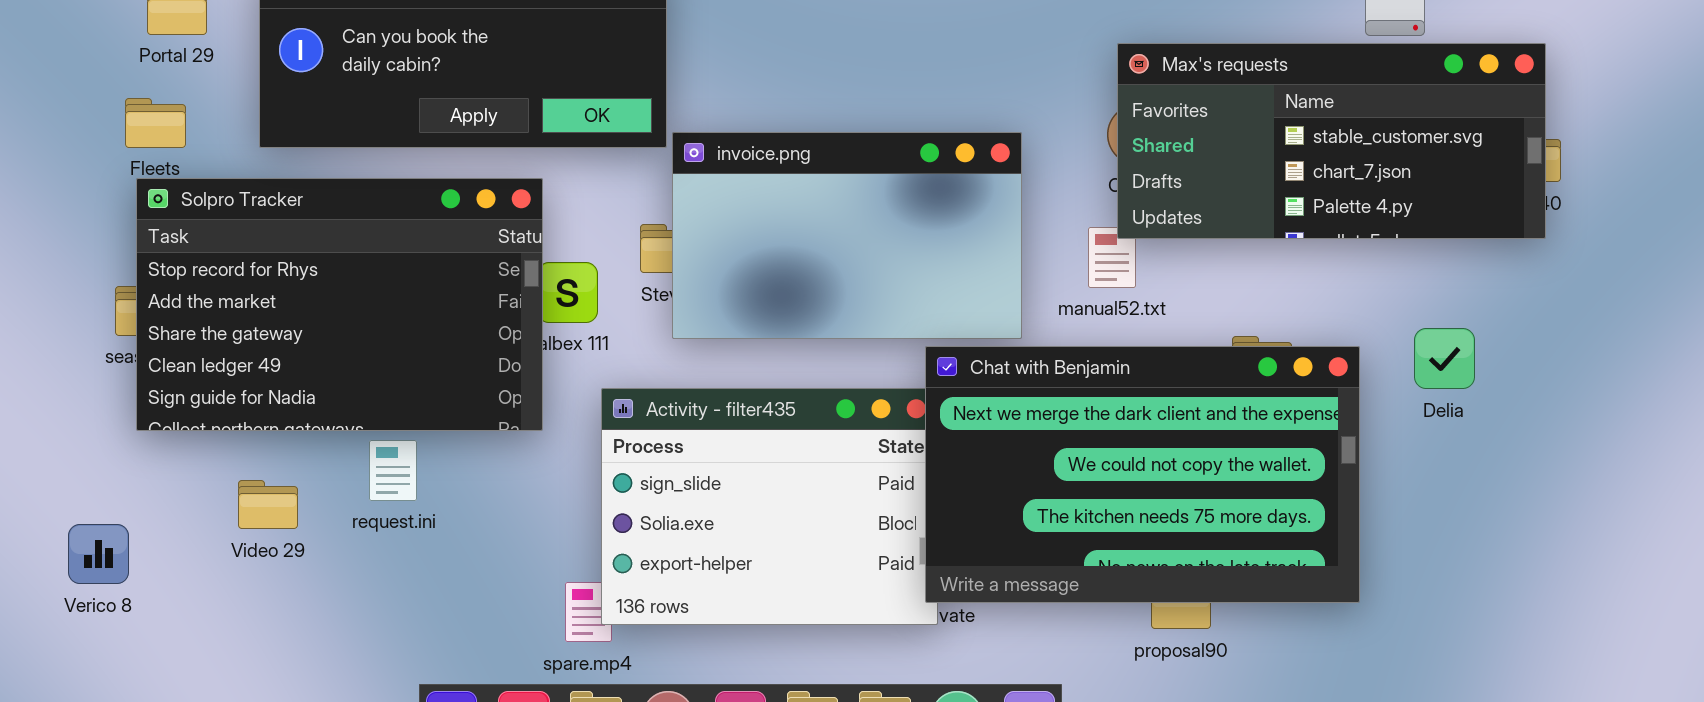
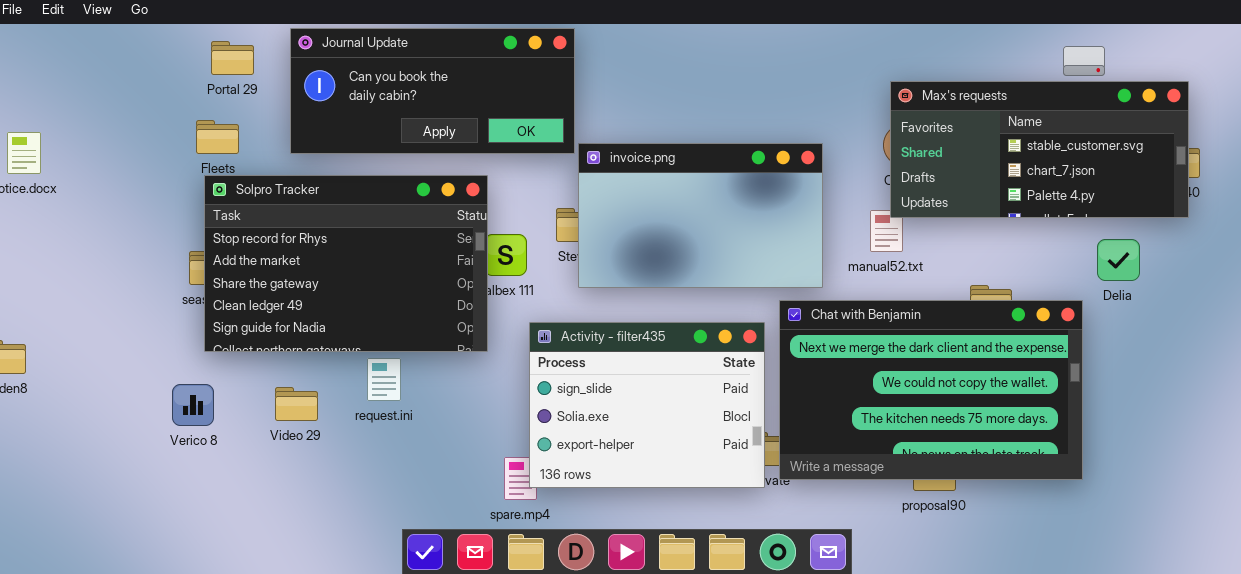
Delia: [1414,328,1475,389] -> [1097,239,1140,281], moved
Chat with Benjamin: [925,346,1360,603] -> [779,300,1083,480], moved
Verico 8: [68,524,129,584] -> [172,384,214,426], moved

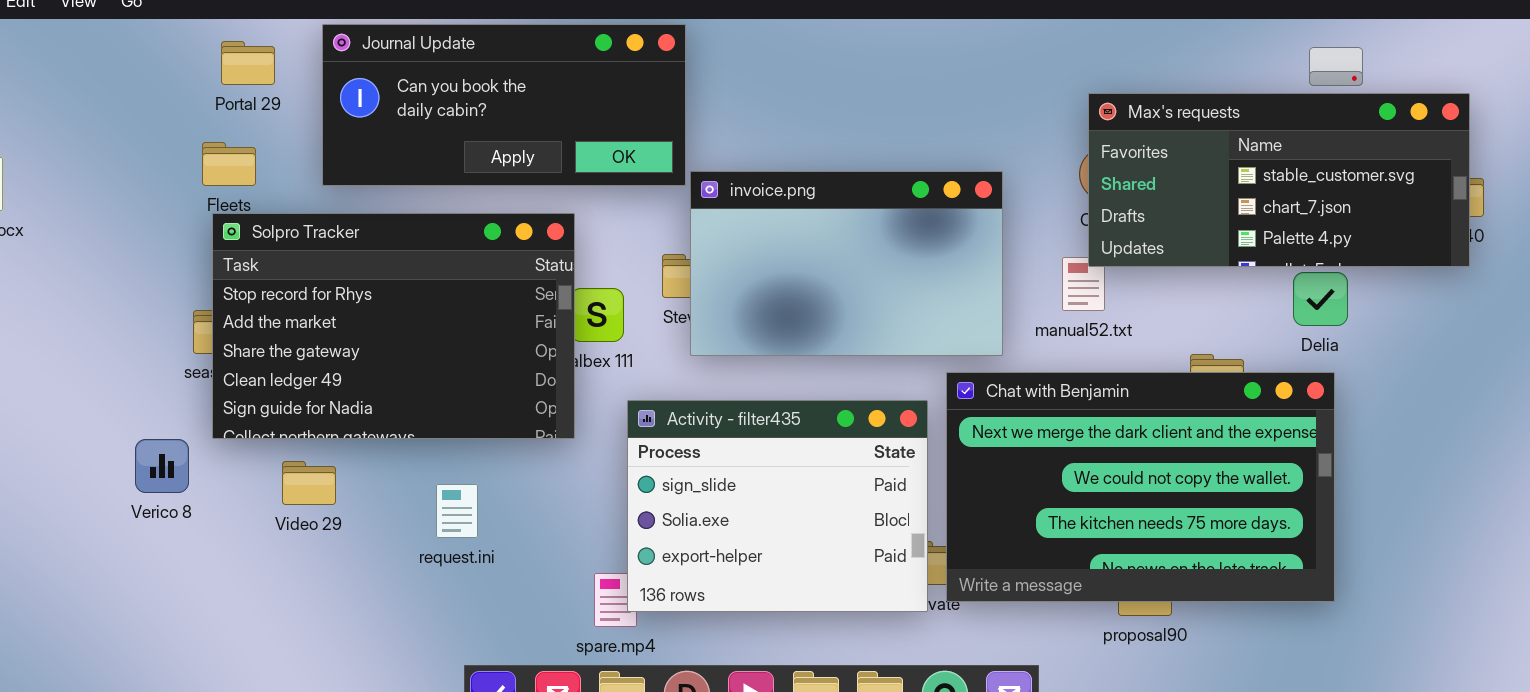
Delia: [1097,239,1140,281] -> [1293,272,1348,326], moved
request.ini: [367,358,401,401] -> [436,484,478,538], moved
Verico 8: [172,384,214,426] -> [135,439,189,493], moved
Video 29: [275,387,318,421] -> [282,461,336,505], moved

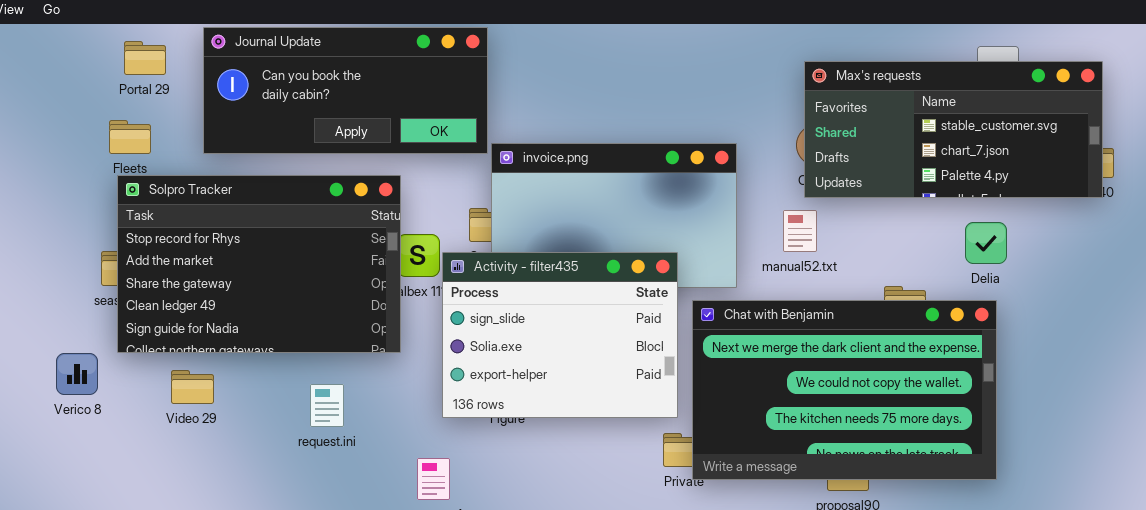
Max's requests: [1088,93,1470,267] -> [804,61,1103,198], moved
Activity - filter435: [627,400,928,612] -> [442,252,678,418], moved
request.ini: [436,484,478,538] -> [310,384,344,427], moved

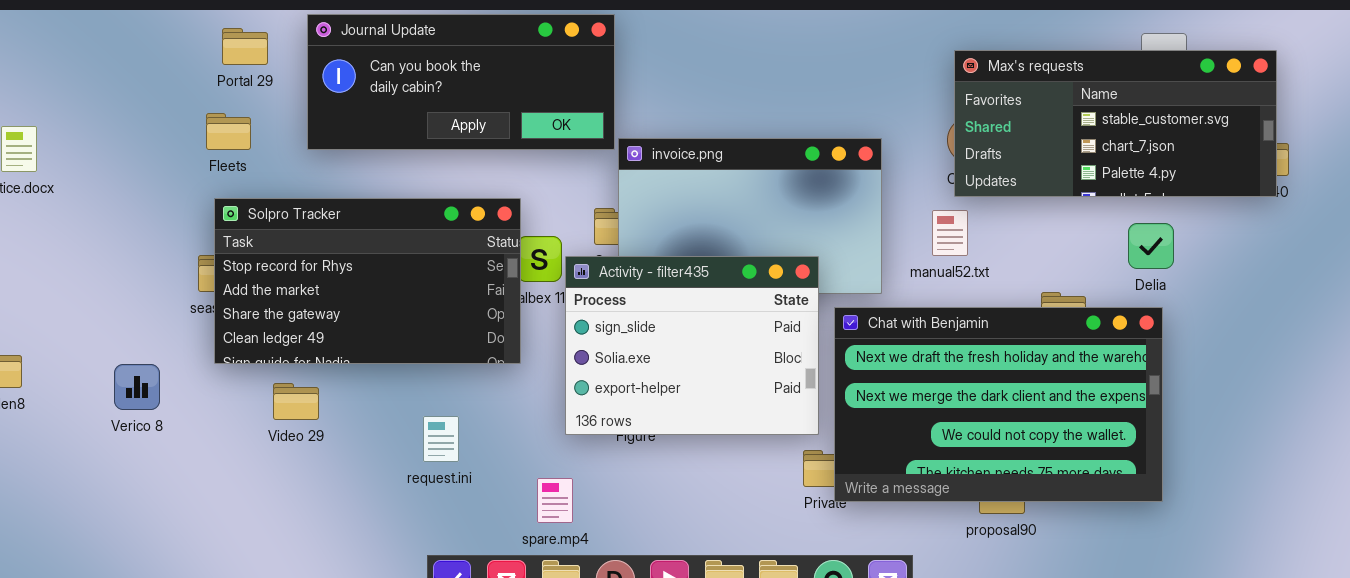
Solpro Tracker: [117,175,401,353] -> [214,198,521,364], resized
Chat with Benjamin: [692,300,997,480] -> [834,307,1163,502], scrolled up 1 row
Verico 8: [56,353,98,395] -> [114,364,160,410], moved
request.ini: [310,384,344,427] -> [423,416,459,462], moved

